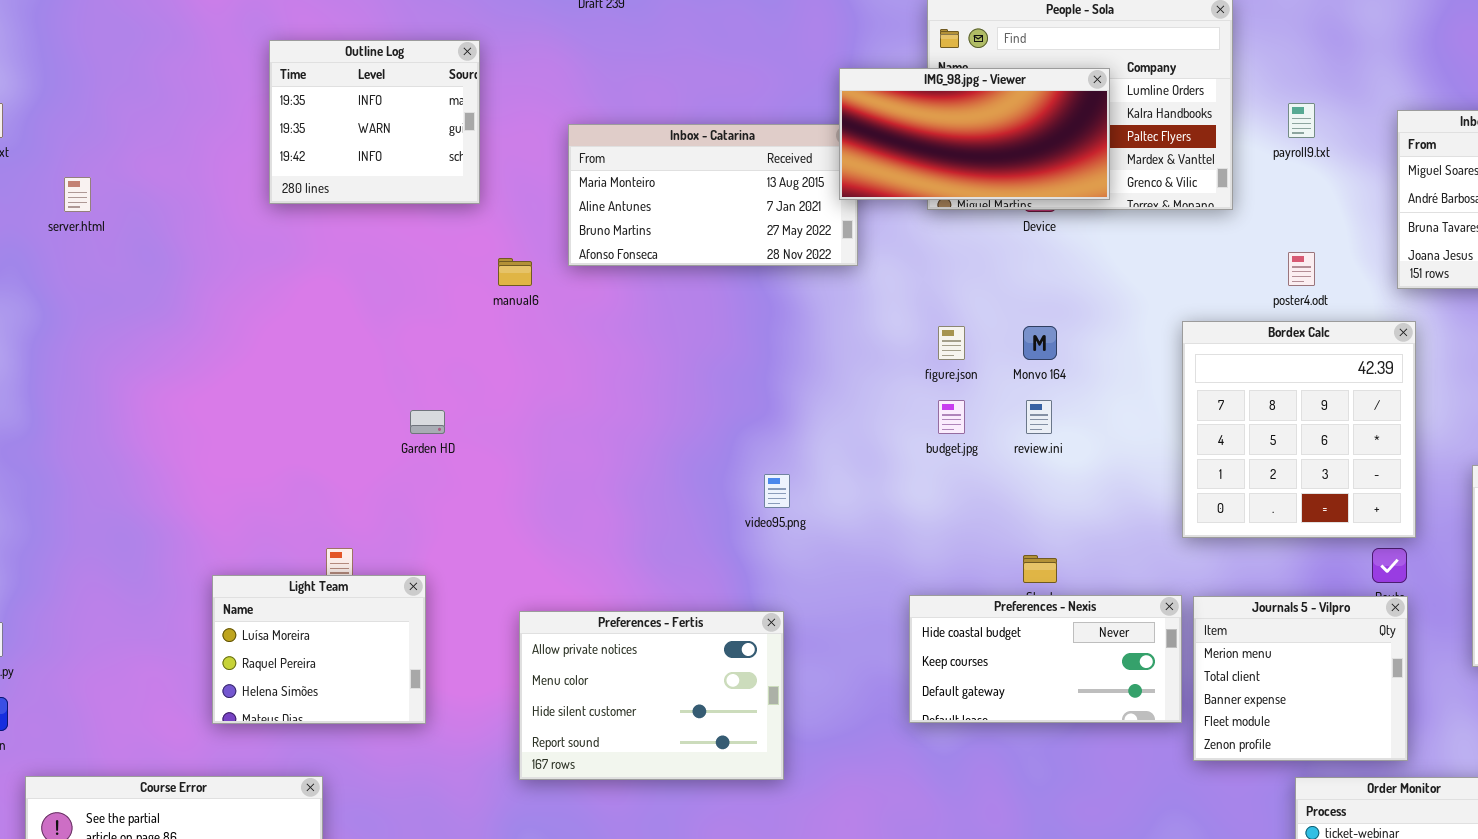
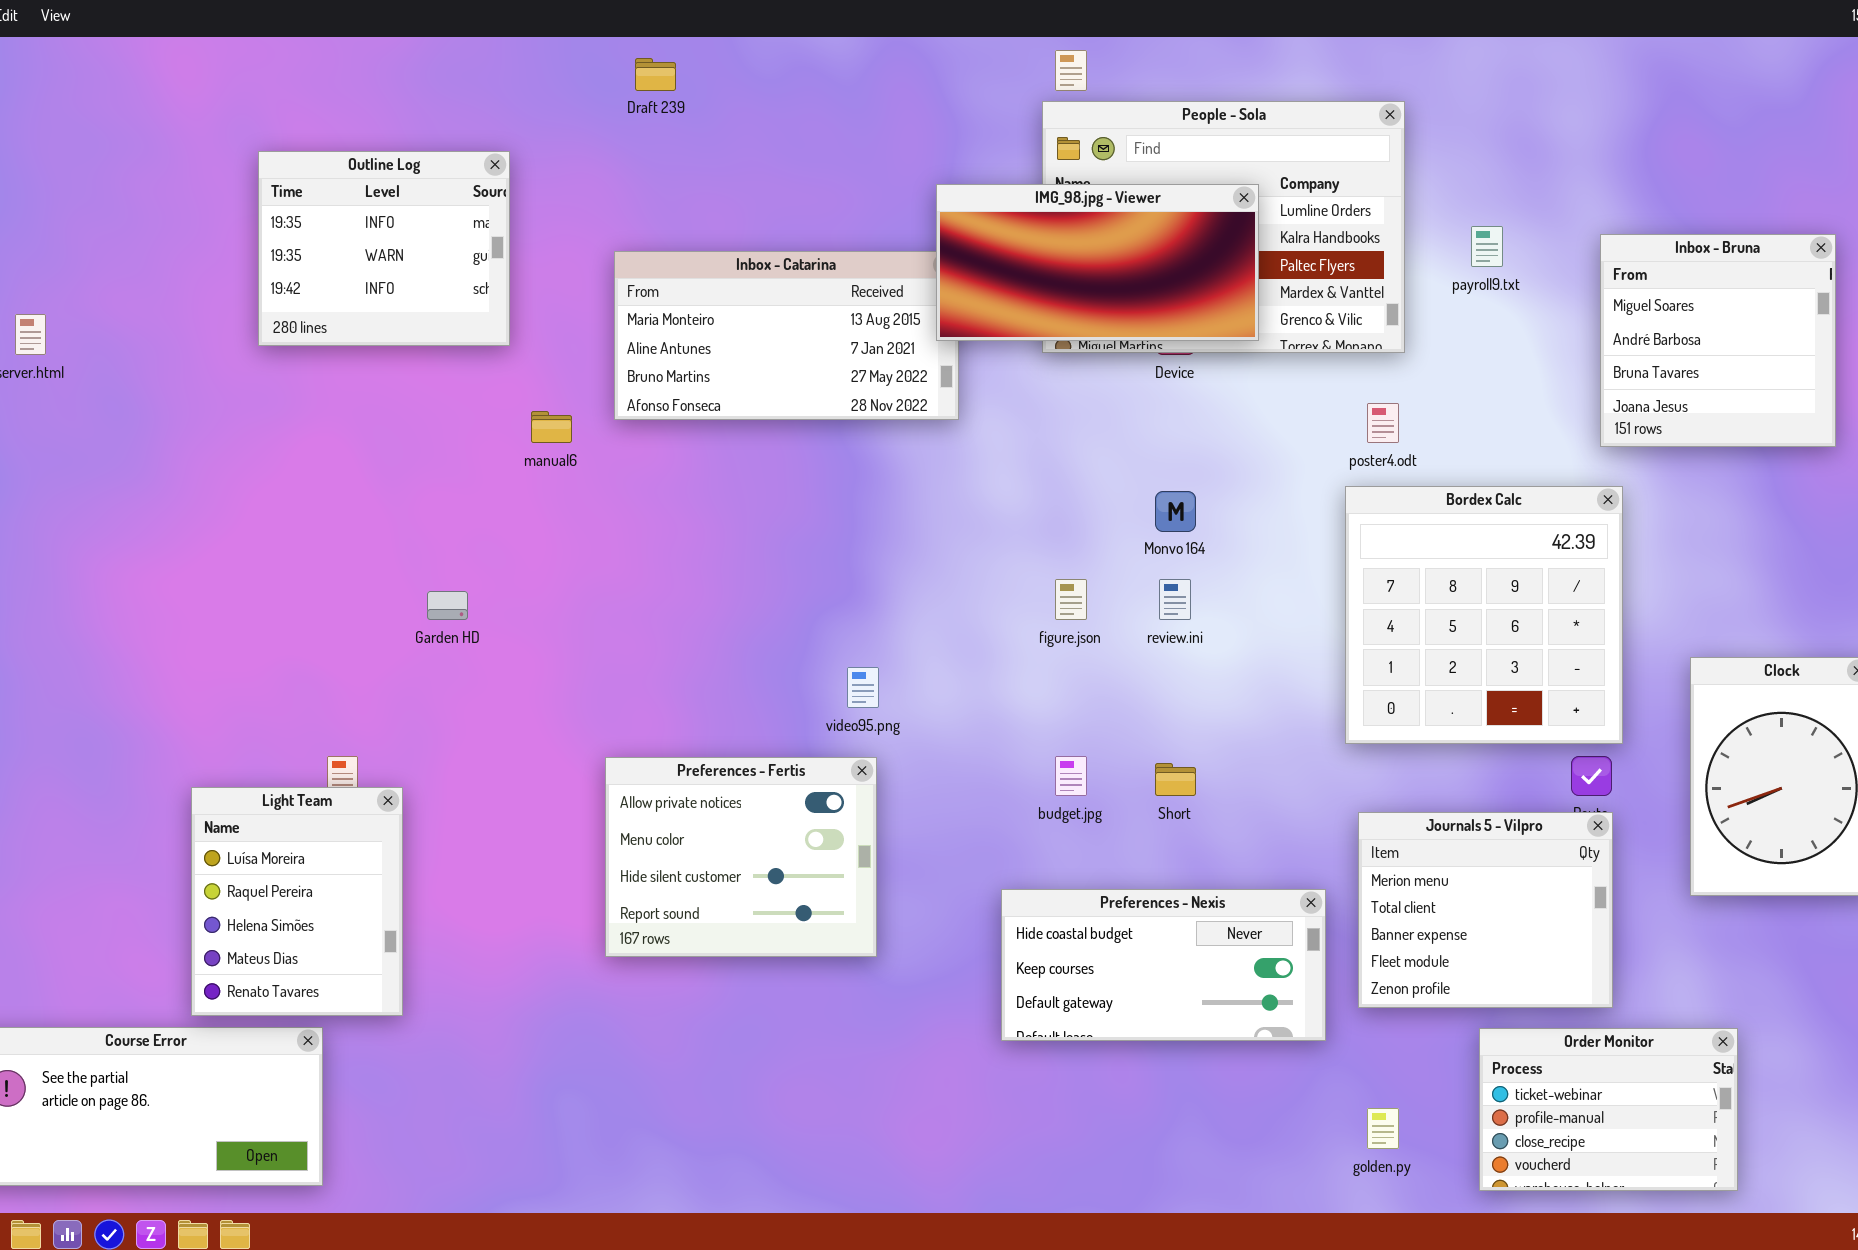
poster4.odt: [1288,252,1315,286] -> [1367,403,1399,443], moved
figure.json: [938,326,965,360] -> [1055,579,1087,620], moved
budget.jpg: [938,400,965,434] -> [1055,756,1087,796], moved
Light Team: [212,575,426,724] -> [191,787,403,1016], resized
Preferences - Nexis: [909,595,1182,723] -> [1001,889,1326,1041], moved
Preferences - Fertis: [519,611,784,780] -> [605,757,877,957], moved, resized

